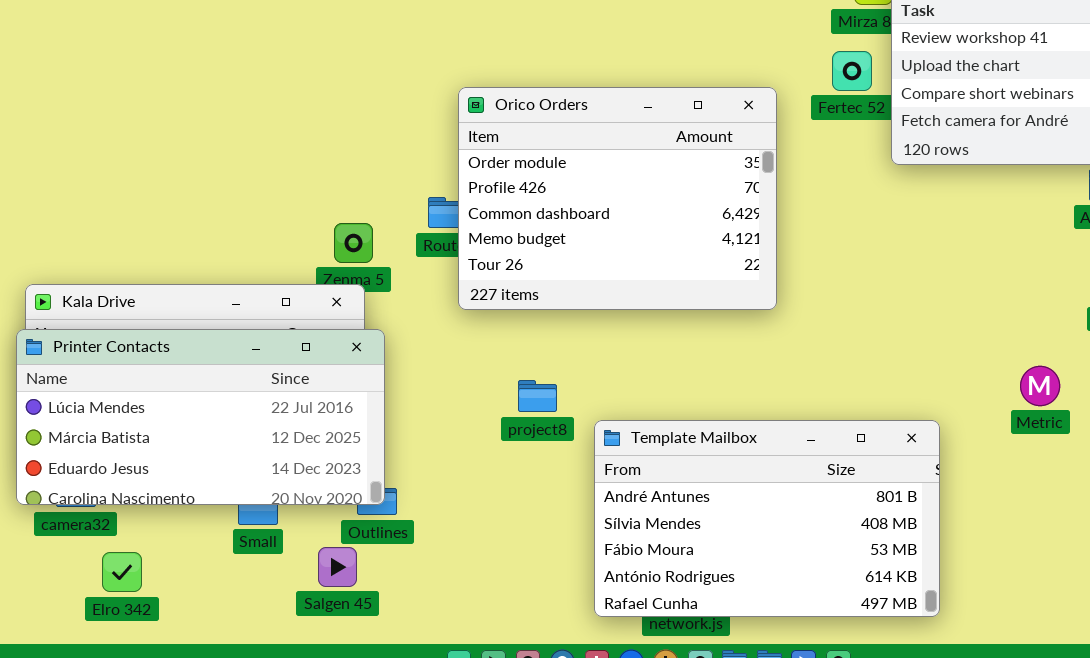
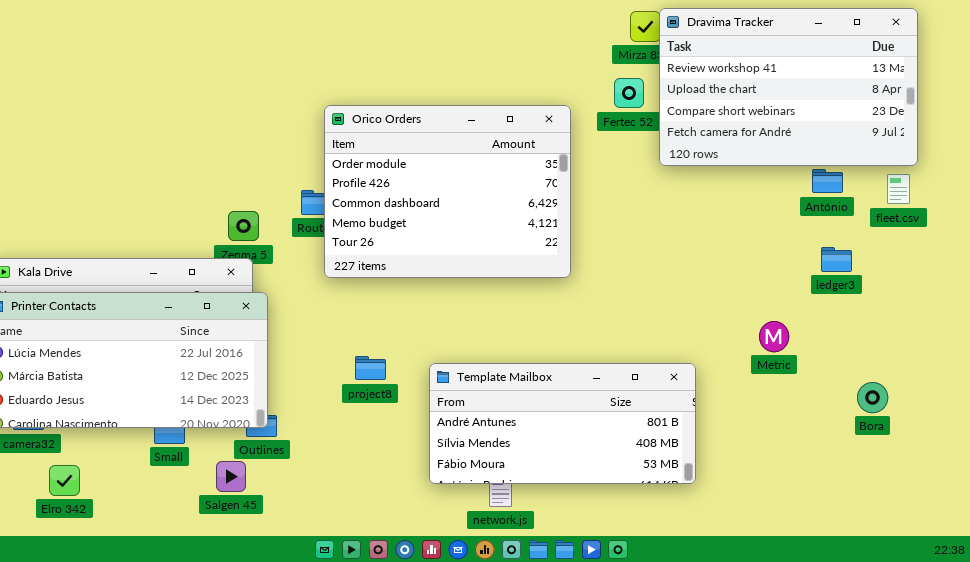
project8: [518,380,557,412] -> [355,356,386,380], moved
Template Mailbox: [594,420,940,617] -> [429,363,696,484], resized

